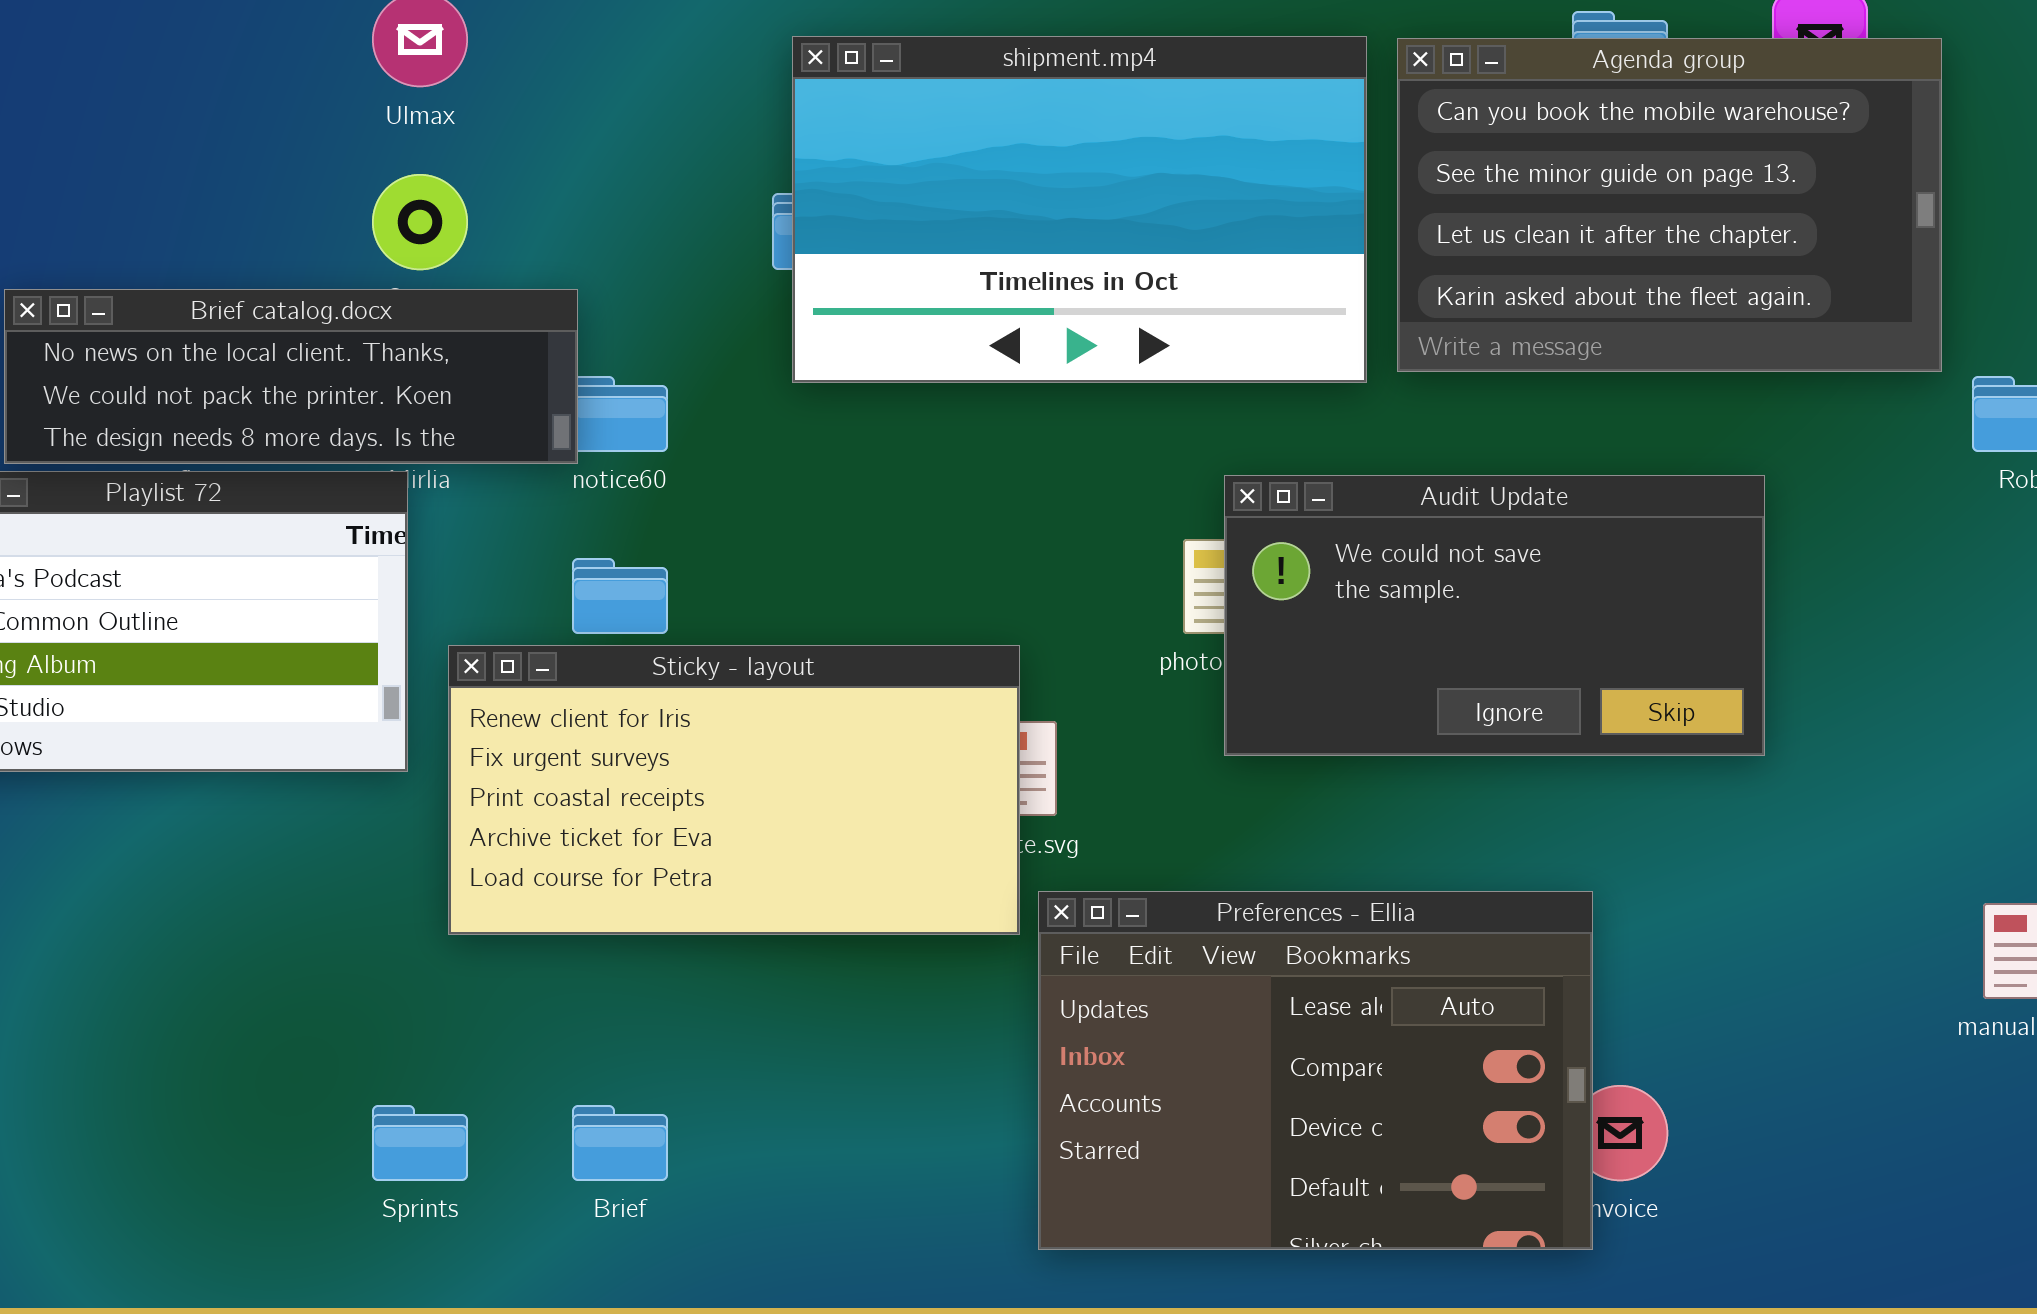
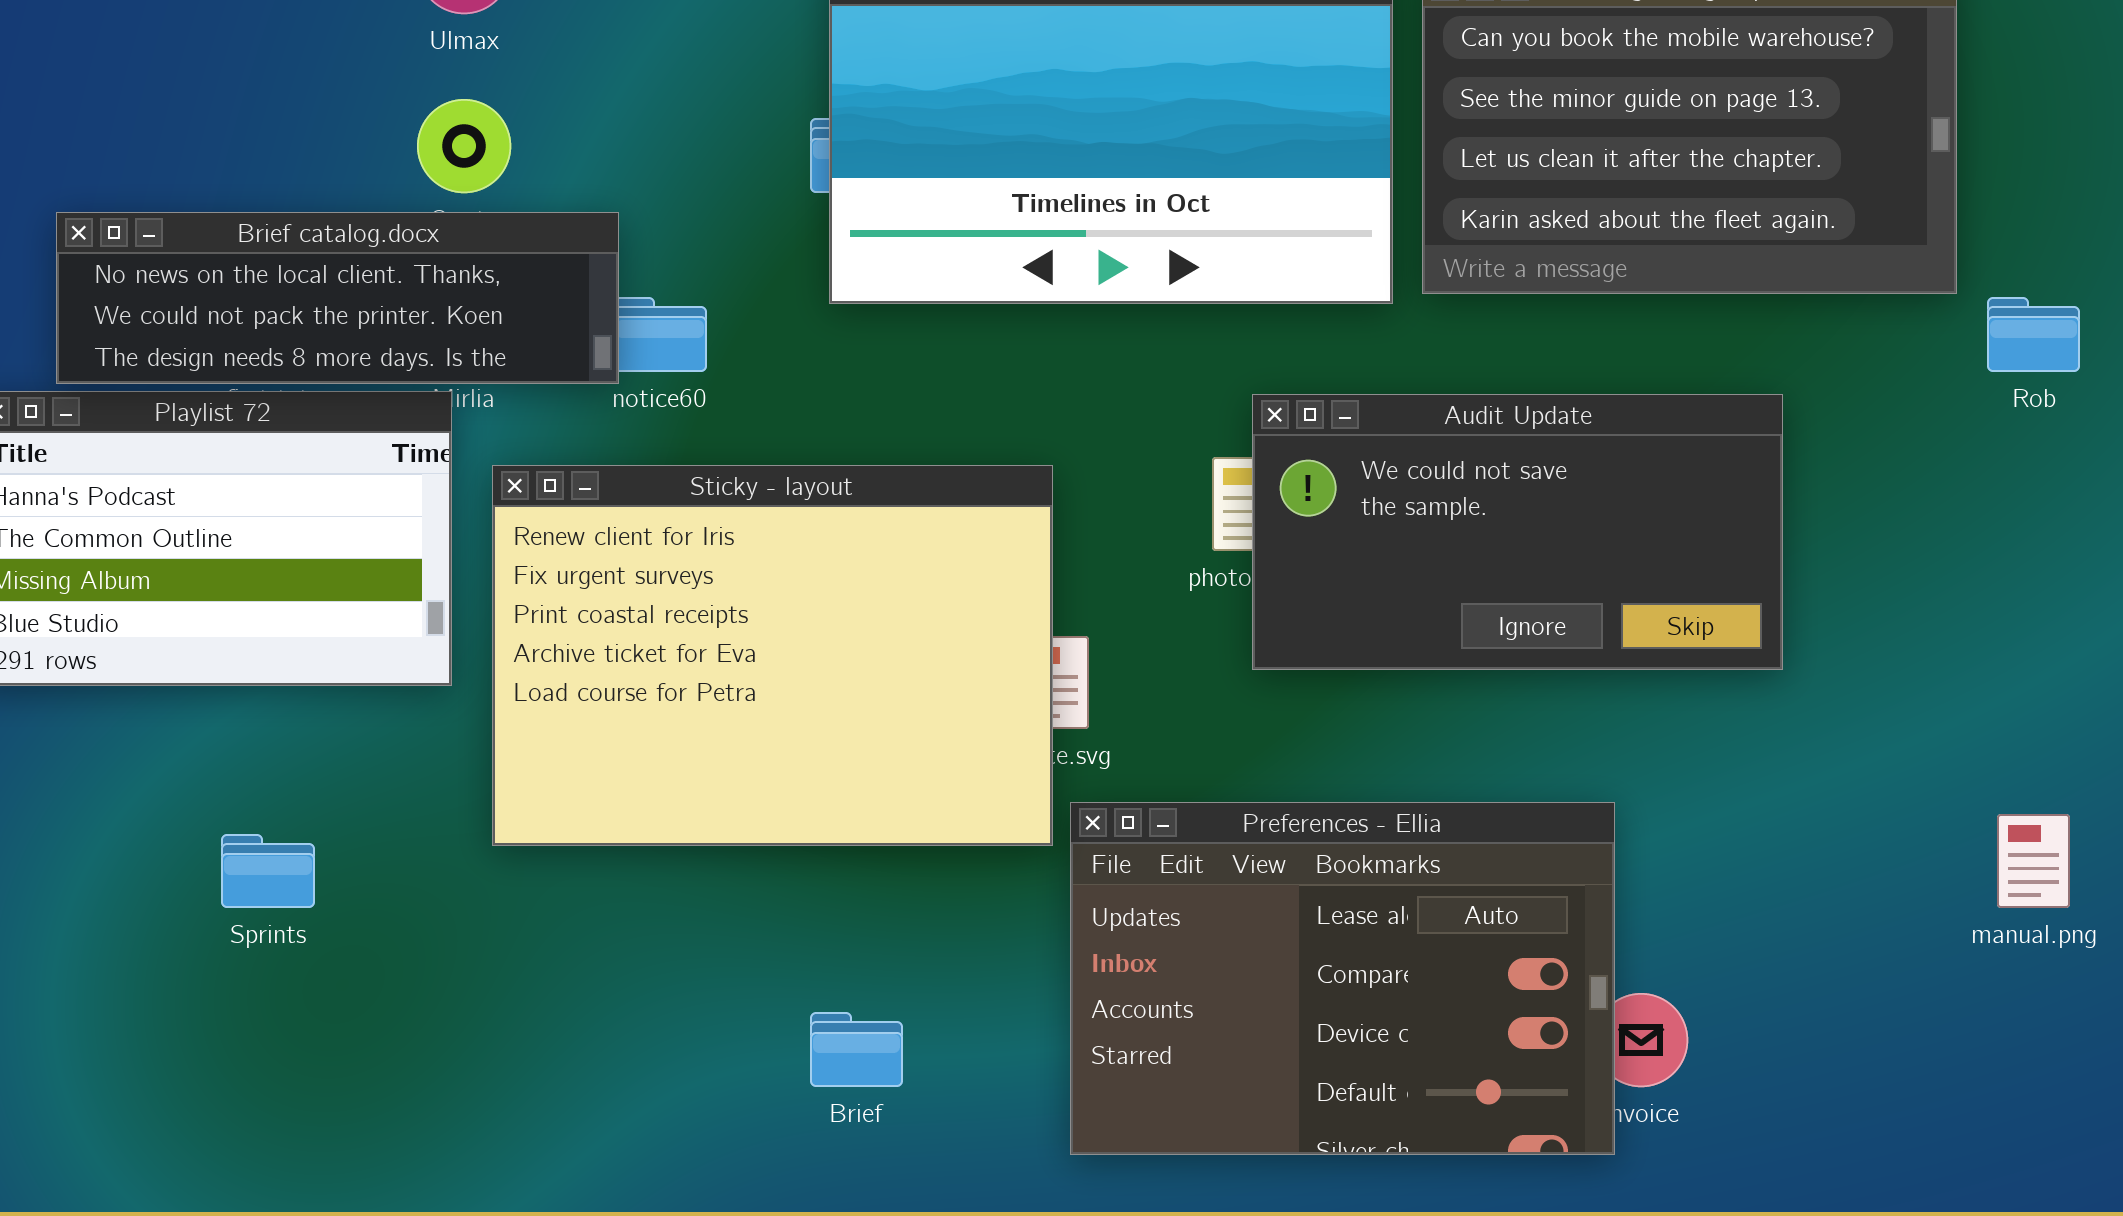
Sticky - layout: [448,645,1020,935] -> [492,465,1053,846], resized
Sprints: [372,1105,468,1181] -> [221,834,315,908], moved
Brief: [572,1105,668,1181] -> [810,1012,903,1087], moved

